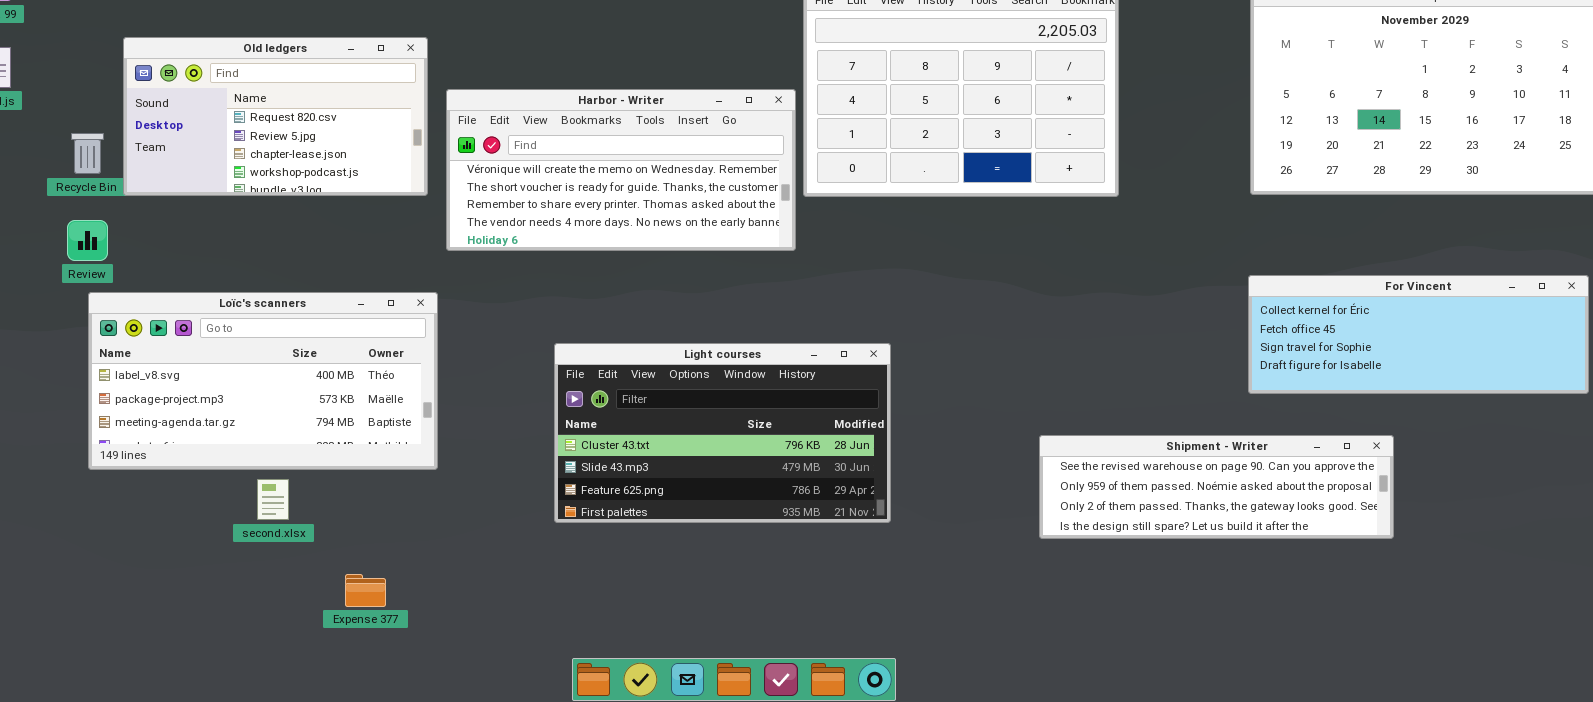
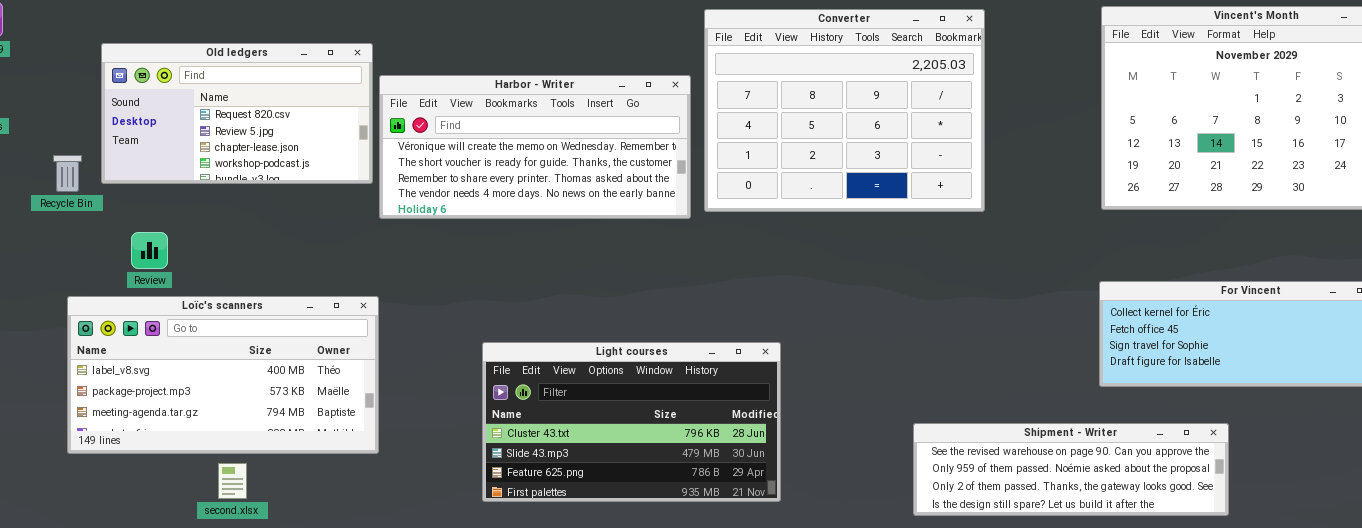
Old ledgers: [123,37,428,196] -> [101,43,373,184], moved
Harbor - Writer: [446,89,796,251] -> [379,75,691,219], moved
Review: [67,220,108,261] -> [131,232,168,269], moved

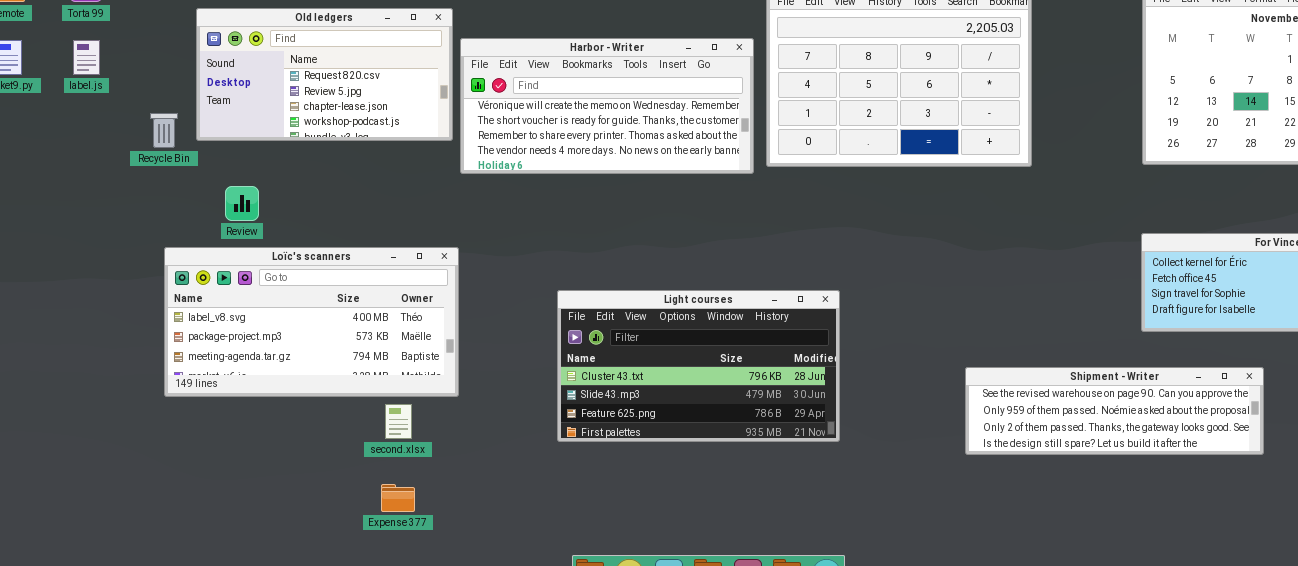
second.xlsx: [218,463,247,499] -> [385,404,412,439], moved

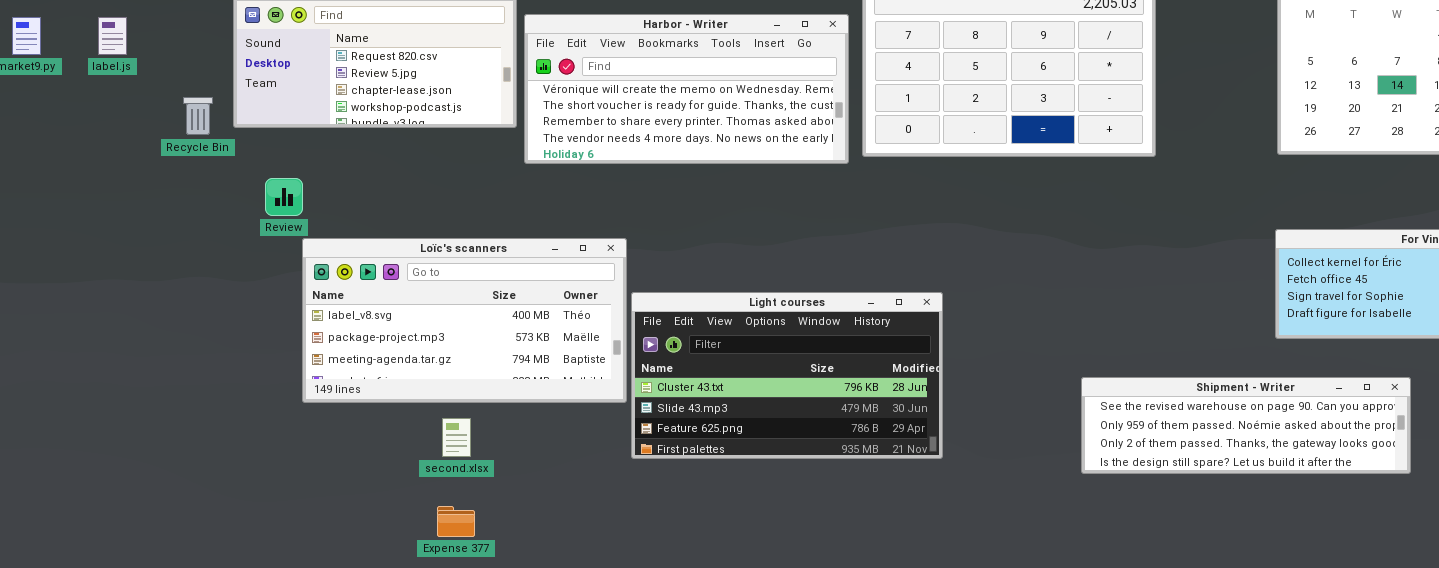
Loïc's scanners: [164,247,459,397] -> [302,238,627,403], moved

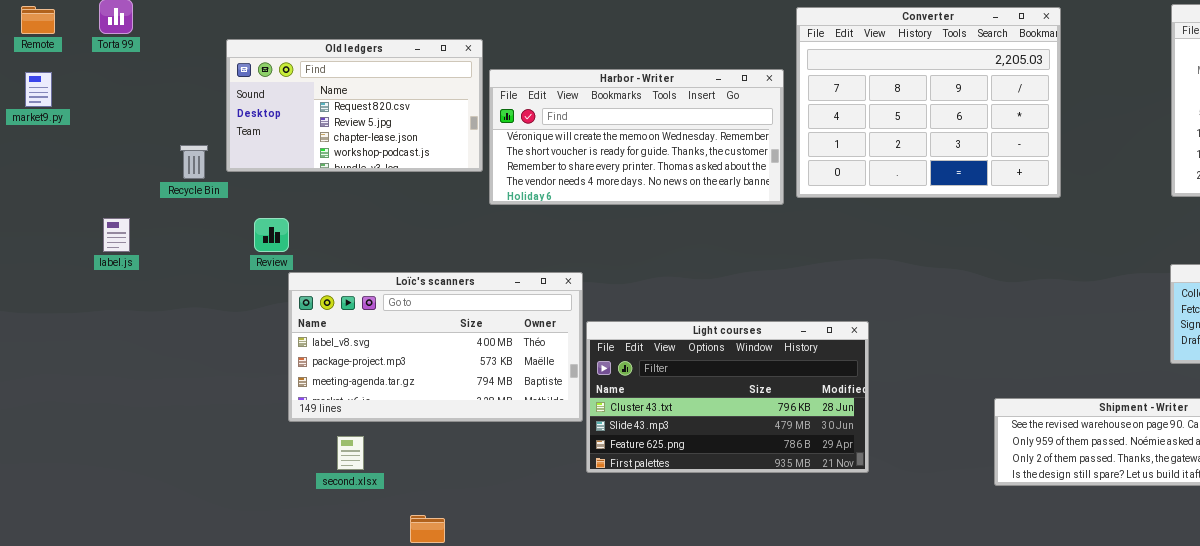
label.js: [98,17,127,55] -> [103,218,130,252], moved
second.xlsx: [442,418,471,457] -> [337,436,364,470], moved

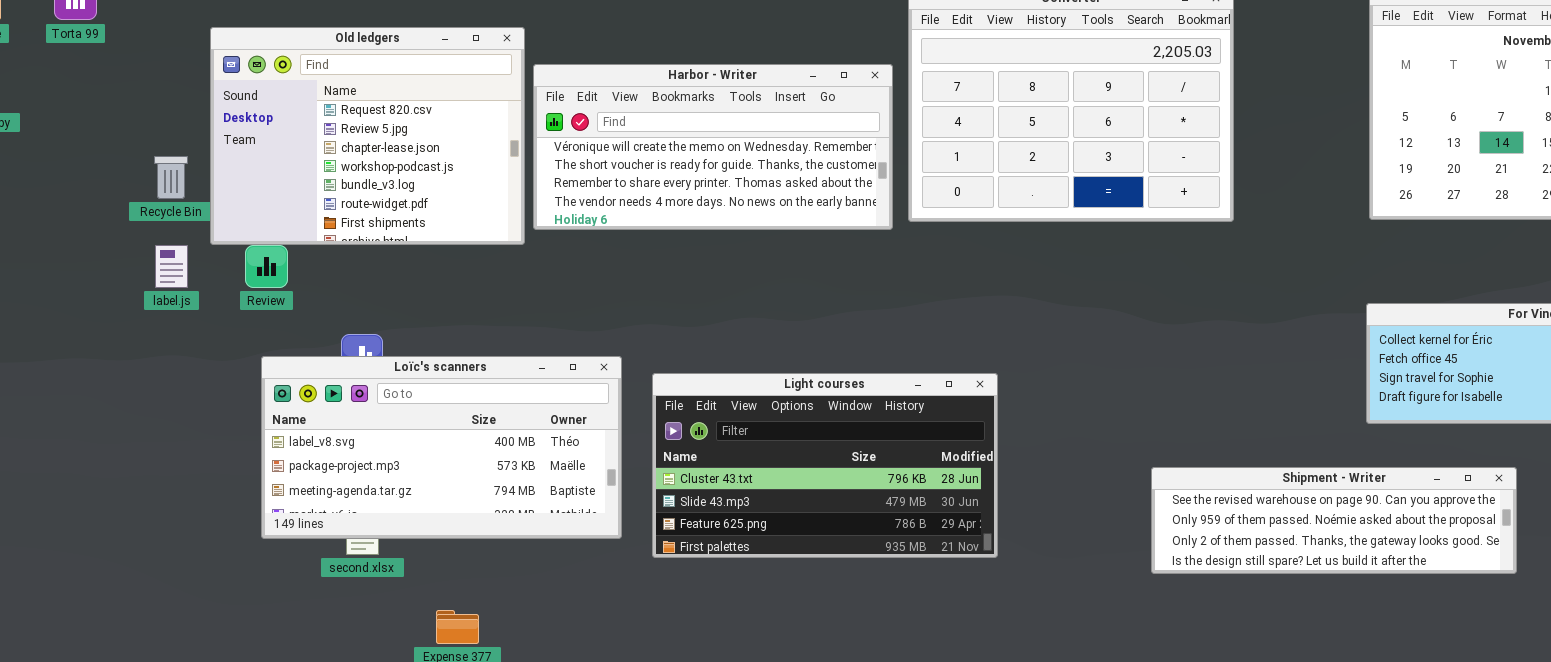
Old ledgers: [226,39,483,172] -> [210,27,525,245], resized
label.js: [103,218,130,252] -> [155,245,188,288], moved
Loïc's scanners: [288,272,583,422] -> [261,356,622,539], moved

